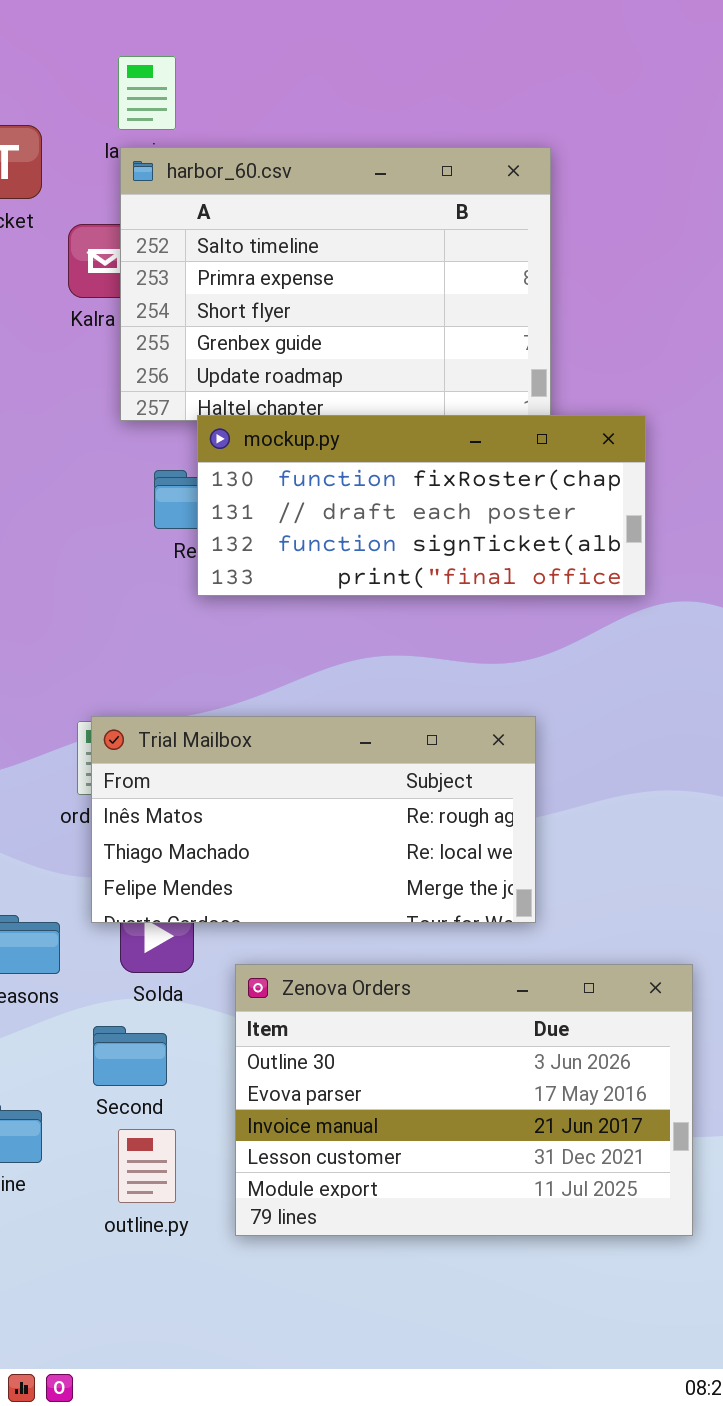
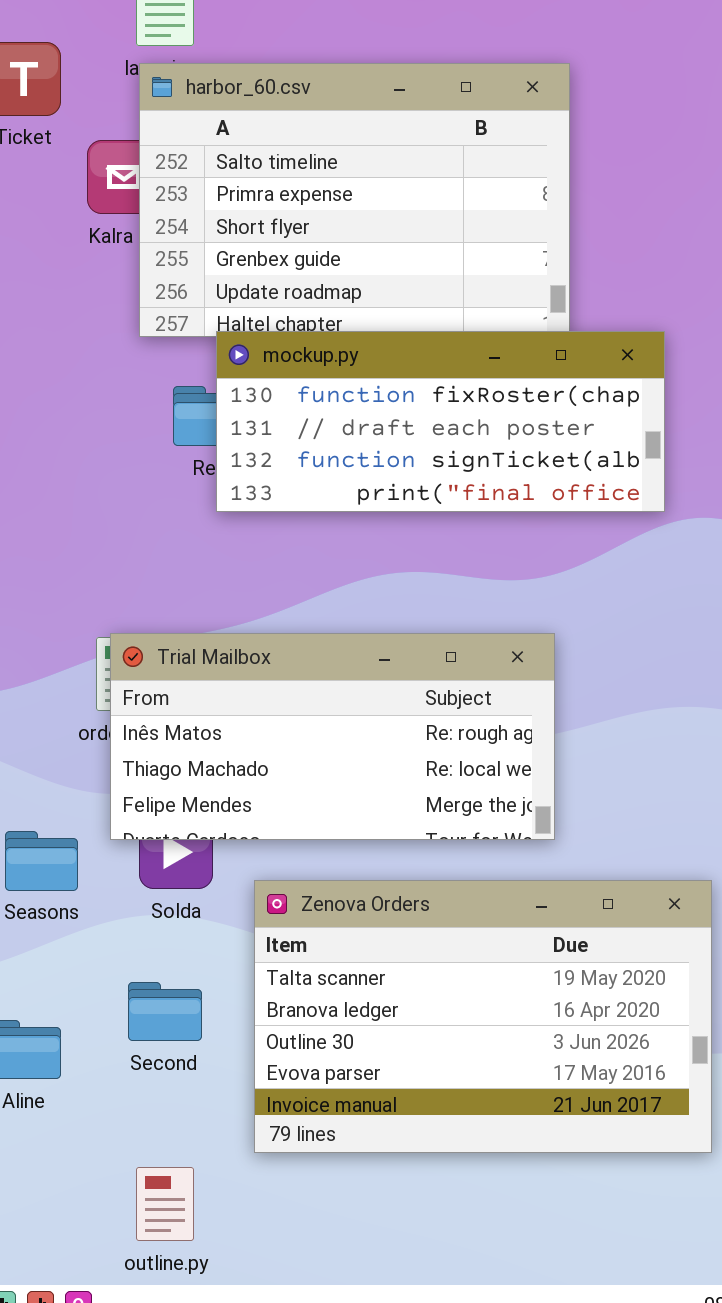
Zenova Orders: [235,964,693,1236] -> [254,880,712,1153], scrolled up 2 rows
Second: [93,1026,167,1086] -> [128,982,202,1041], moved
outline.py: [118,1129,176,1203] -> [136,1167,194,1241], moved

